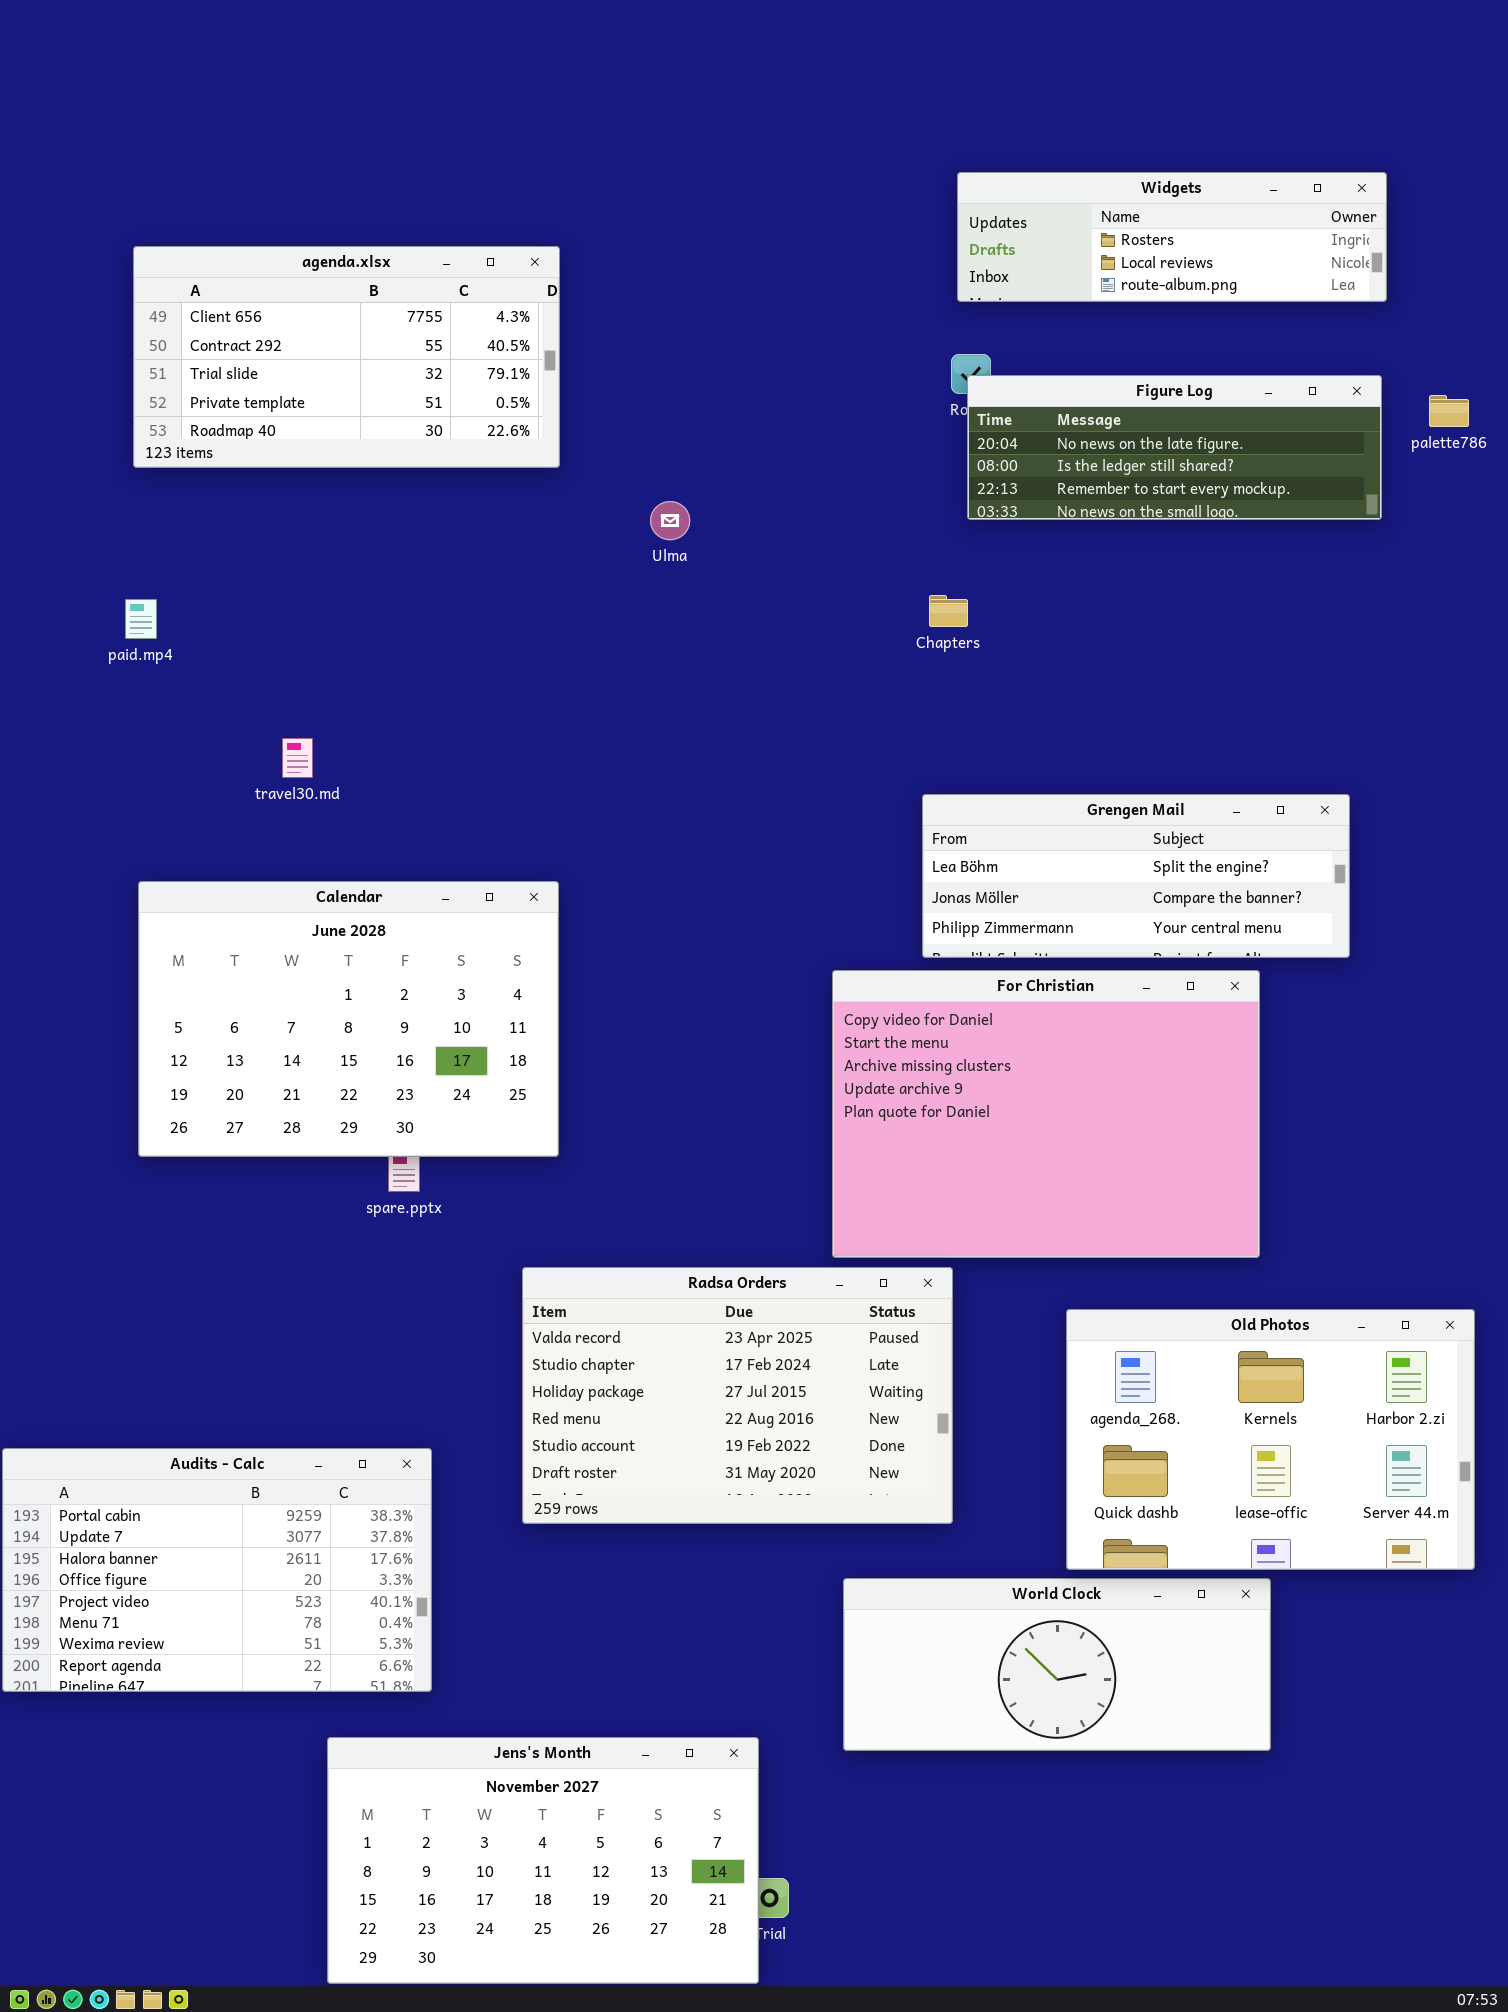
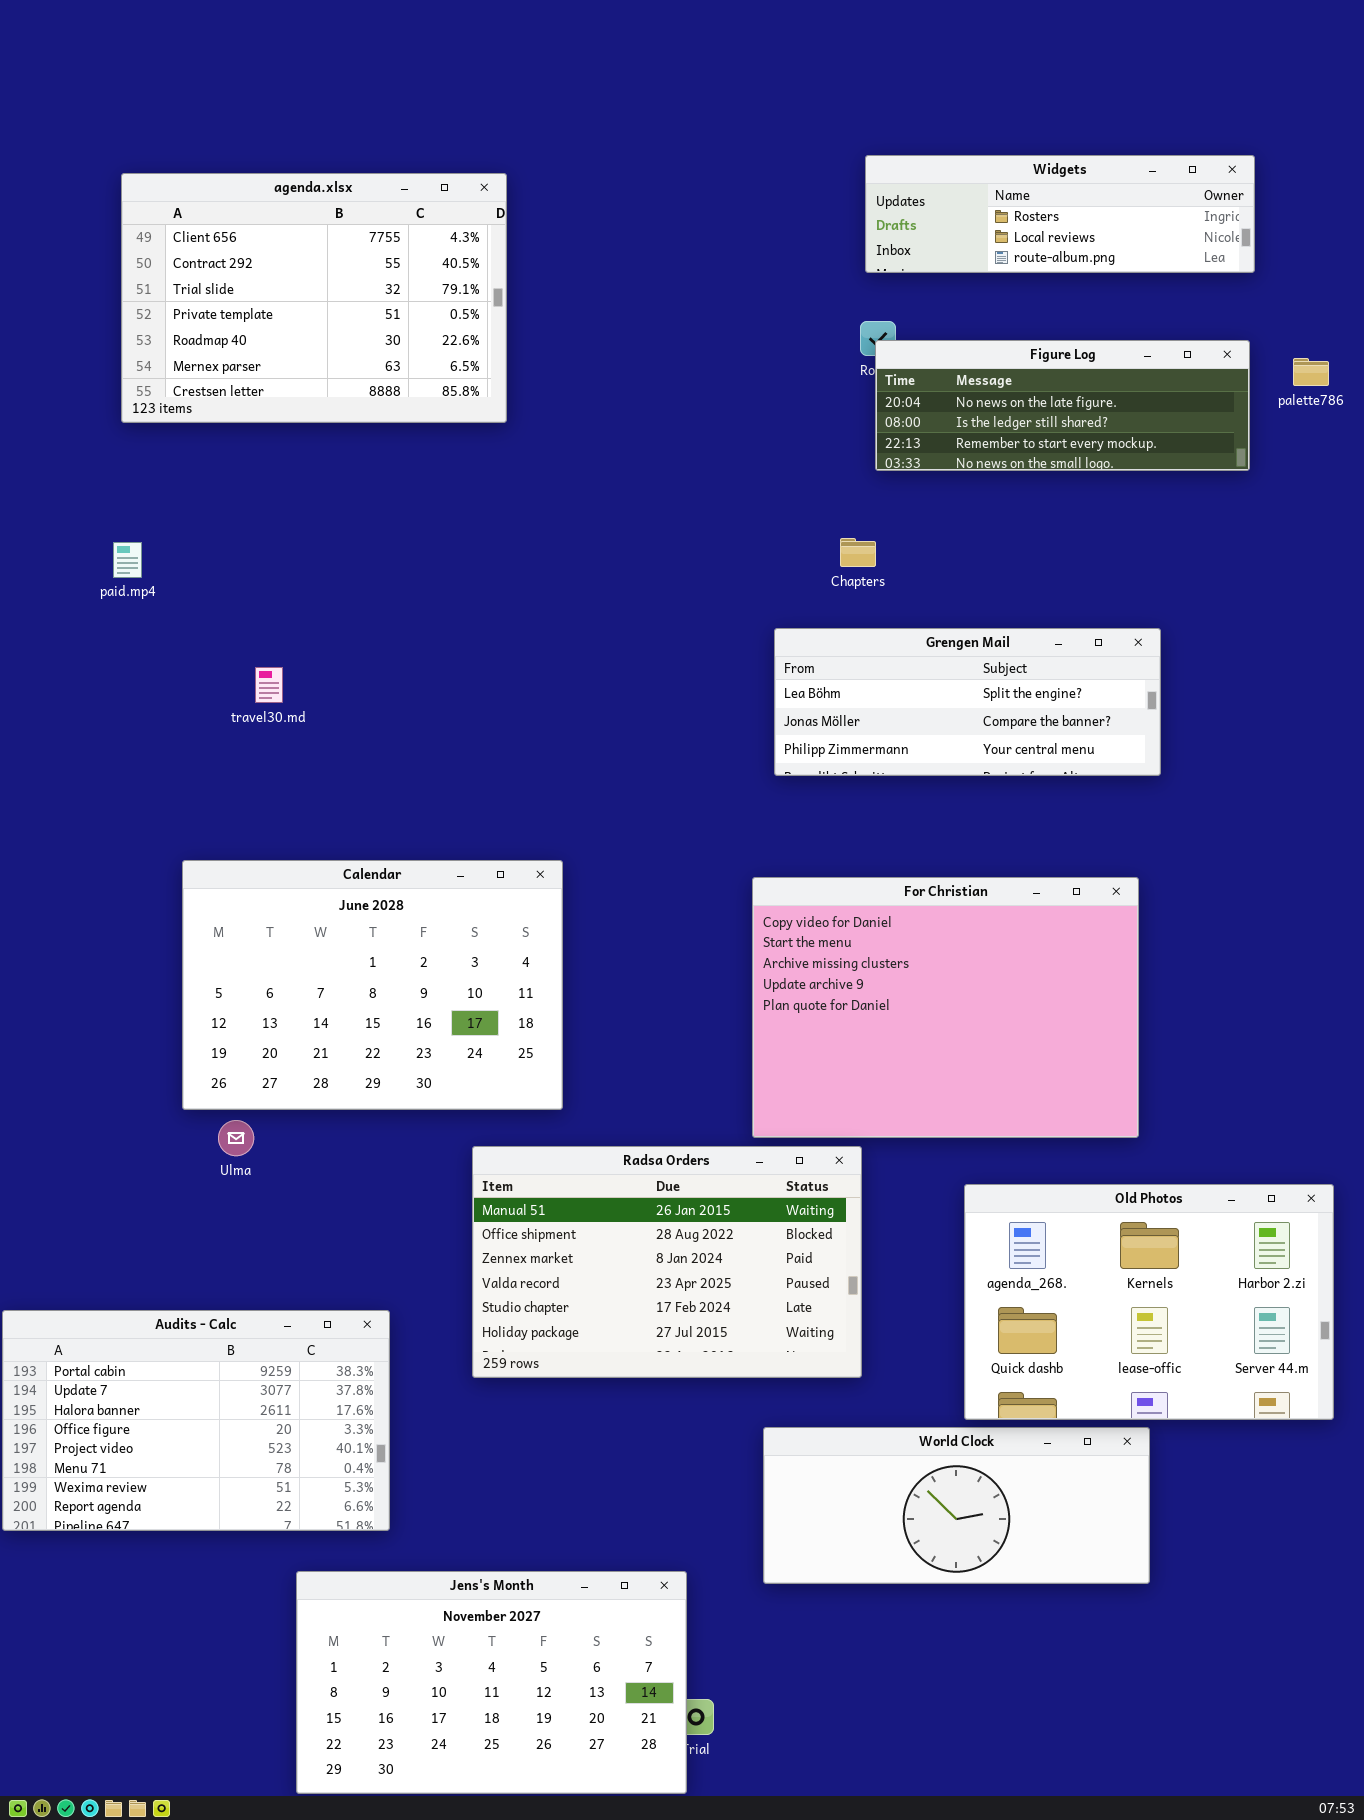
agenda.xlsx: [133,246,560,468] -> [121,173,507,423], resized
Ulma: [650,501,690,540] -> [218,1120,254,1156], moved
Grengen Mail: [922,794,1350,958] -> [774,628,1161,776], moved
Calendar: [138,881,559,1157] -> [182,860,563,1110], moved
Radsa Orders: [522,1267,953,1524] -> [472,1146,862,1378], scrolled up 3 rows

